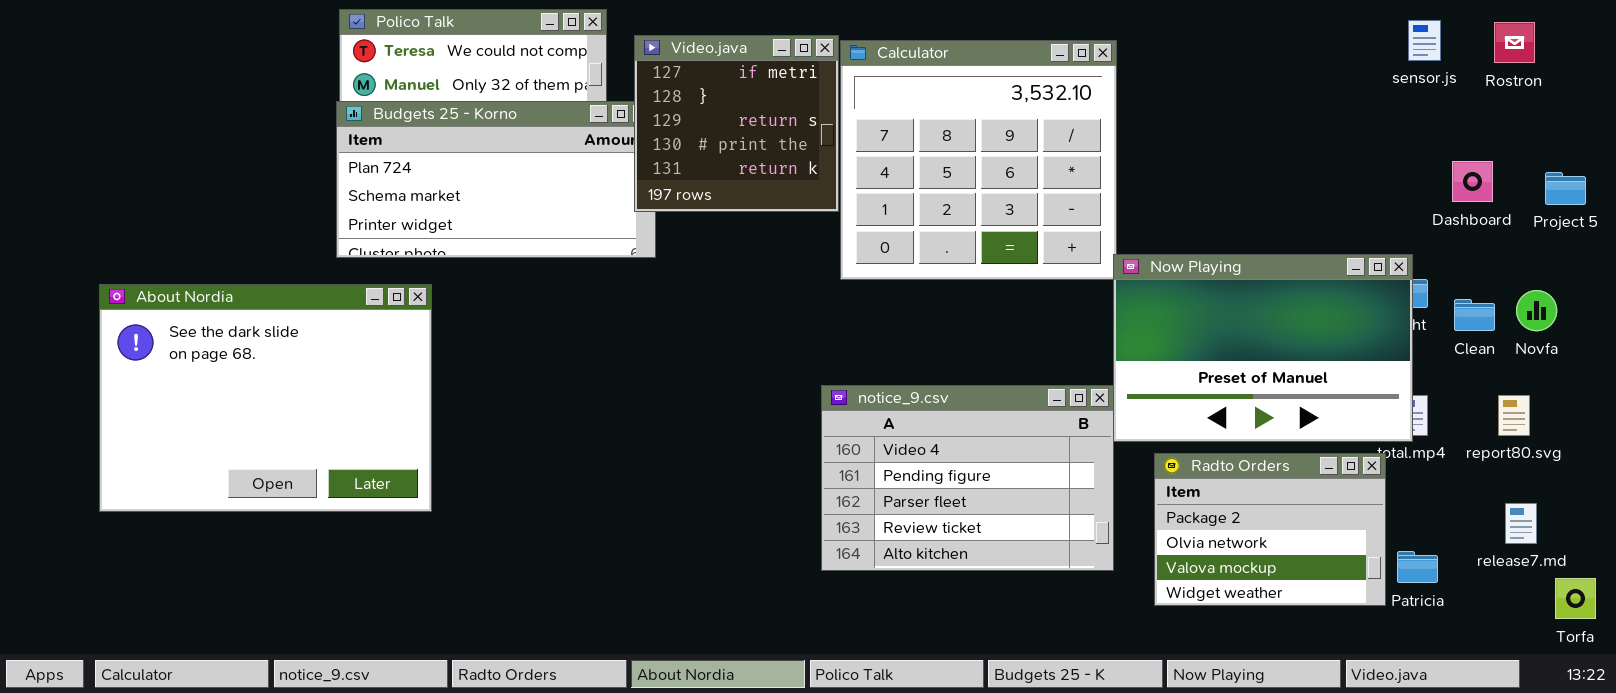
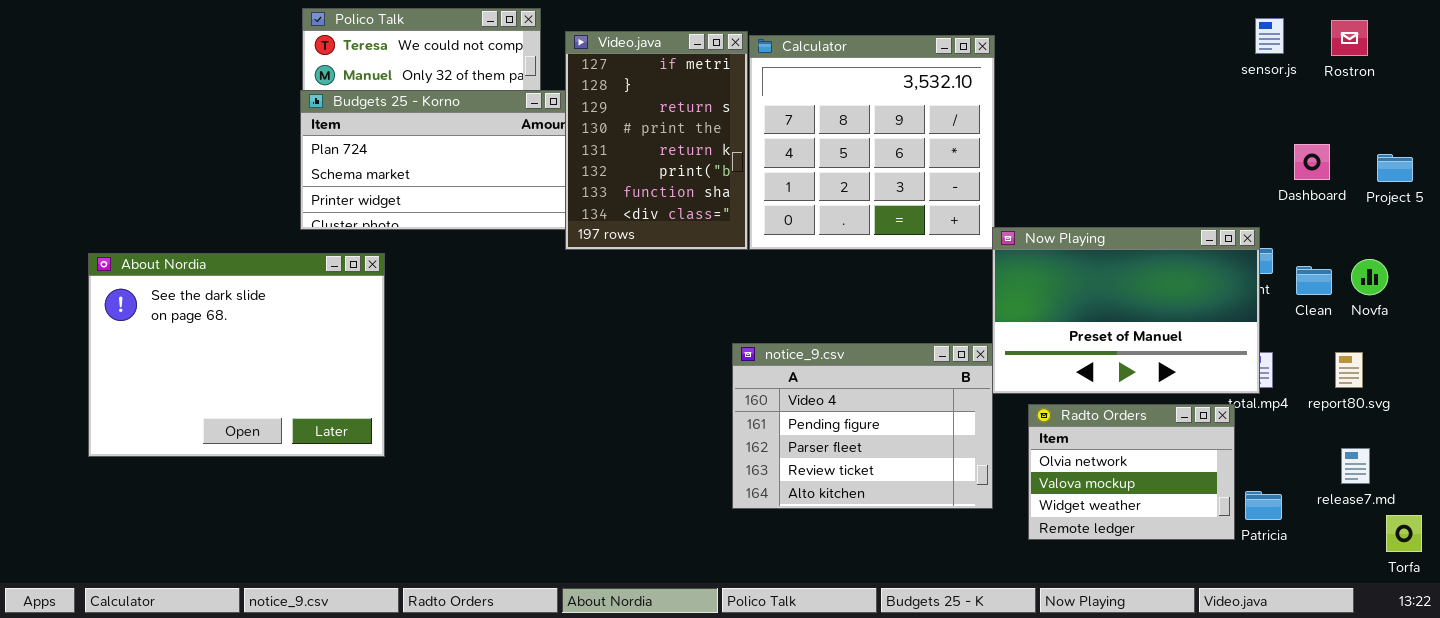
Video.java: [634,35,839,212] -> [565,31,748,250], resized
Radto Orders: [1154,453,1386,606] -> [1028,404,1235,540], scrolled down 1 row

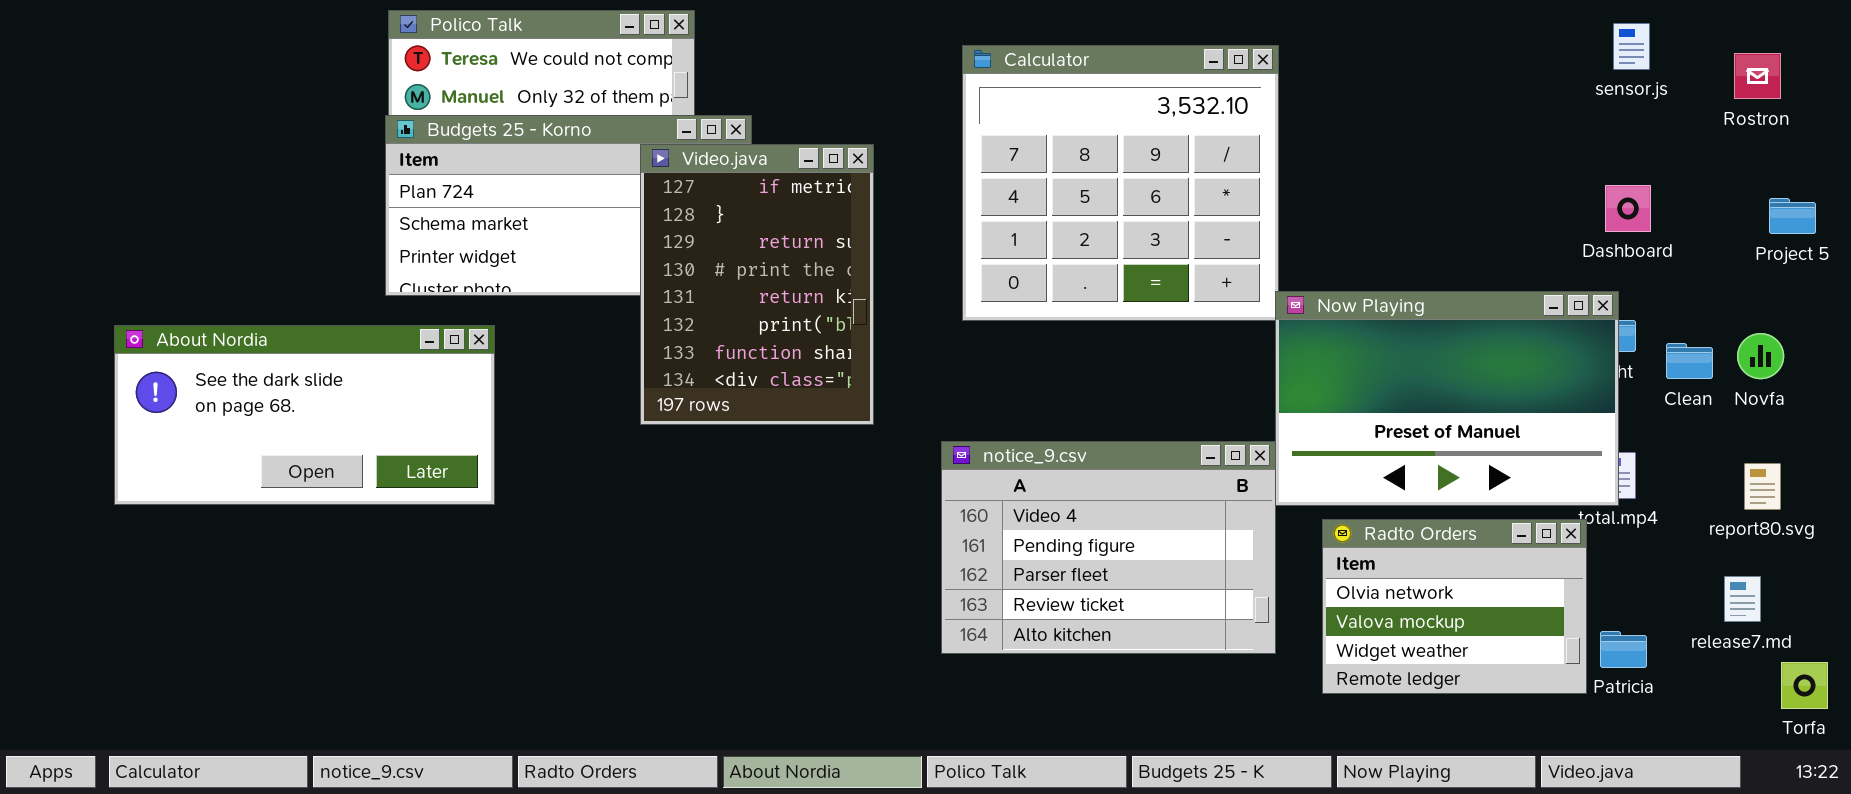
Rostron: [1331,20,1368,56] -> [1734,53,1781,99], moved
Video.java: [565,31,748,250] -> [640,144,874,425], moved
Dashboard: [1294,144,1330,180] -> [1605,185,1651,232], moved
About Nordia: [88,253,385,457] -> [114,325,495,505], resized
report80.svg: [1335,352,1363,388] -> [1744,463,1781,510], moved

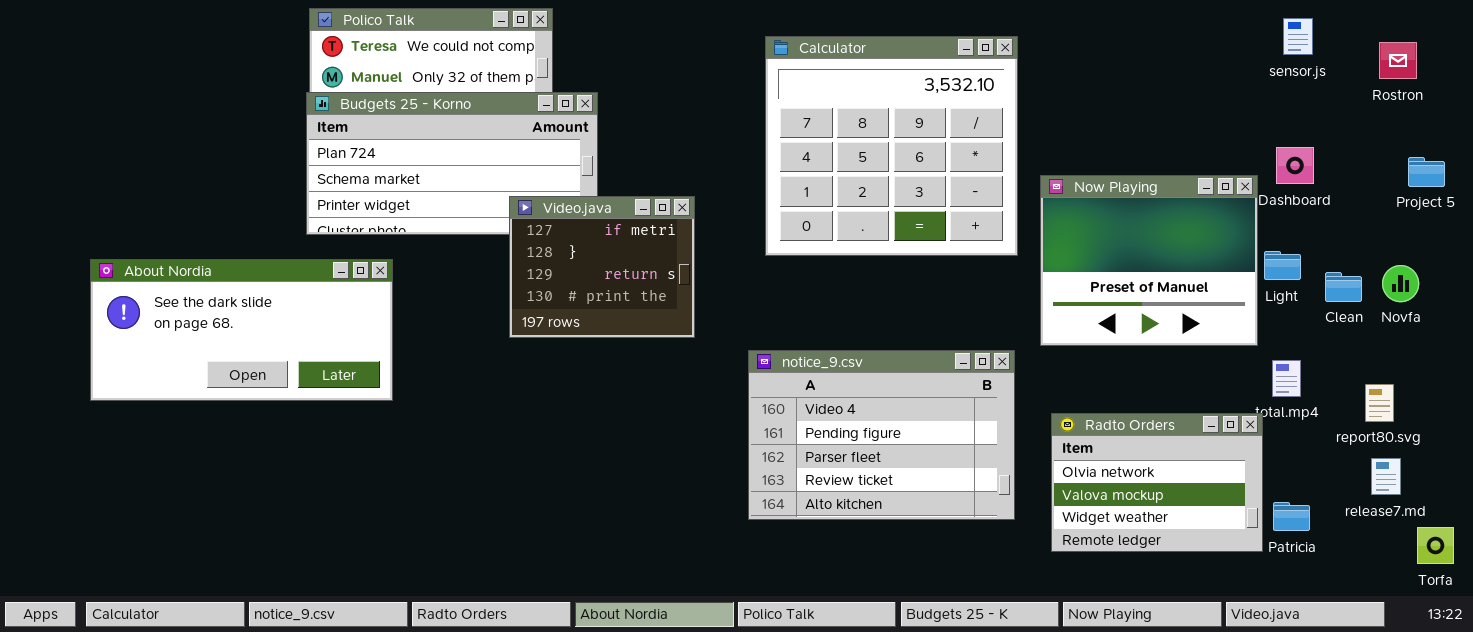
Video.java: [640,144,874,425] -> [509,196,695,338], resized
Now Playing: [1275,291,1619,506] -> [1040,175,1258,346], moved, resized
report80.svg: [1744,463,1781,510] -> [1365,384,1394,422], moved

